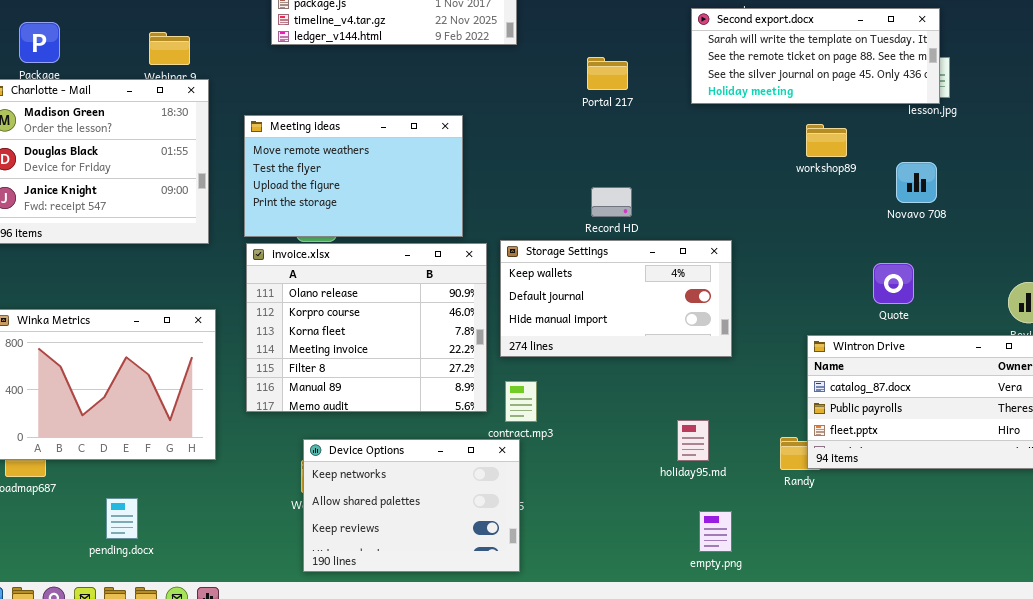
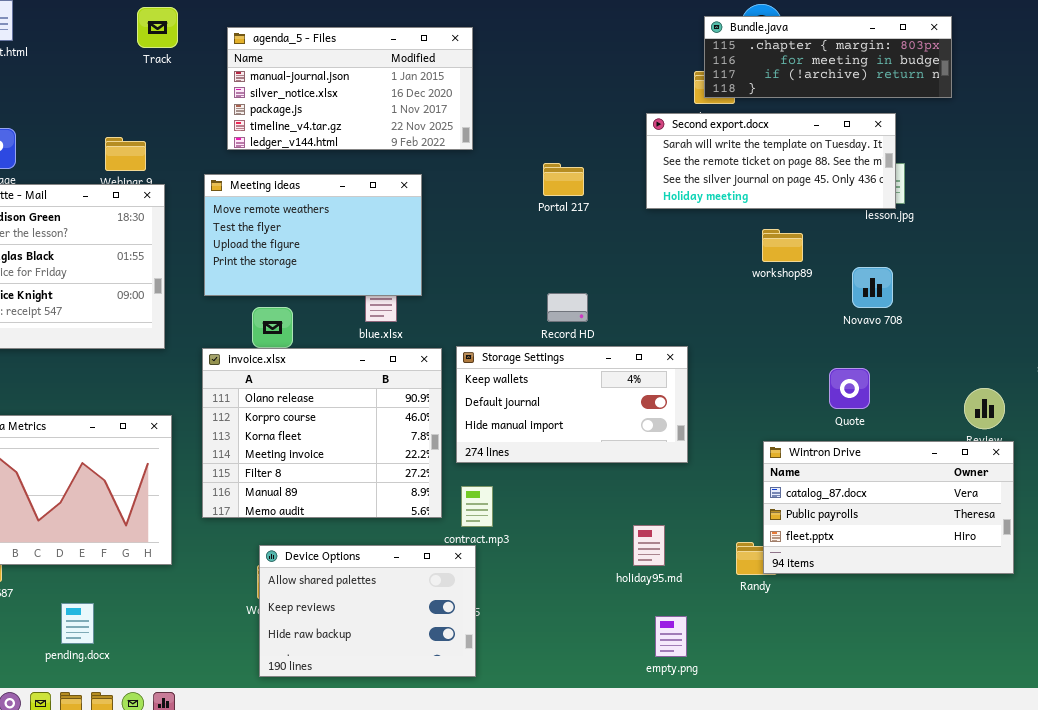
Meeting ideas: [244,115,463,237] -> [204,174,422,296], moved
Device Options: [303,439,520,572] -> [259,545,476,677], scrolled down 1 row

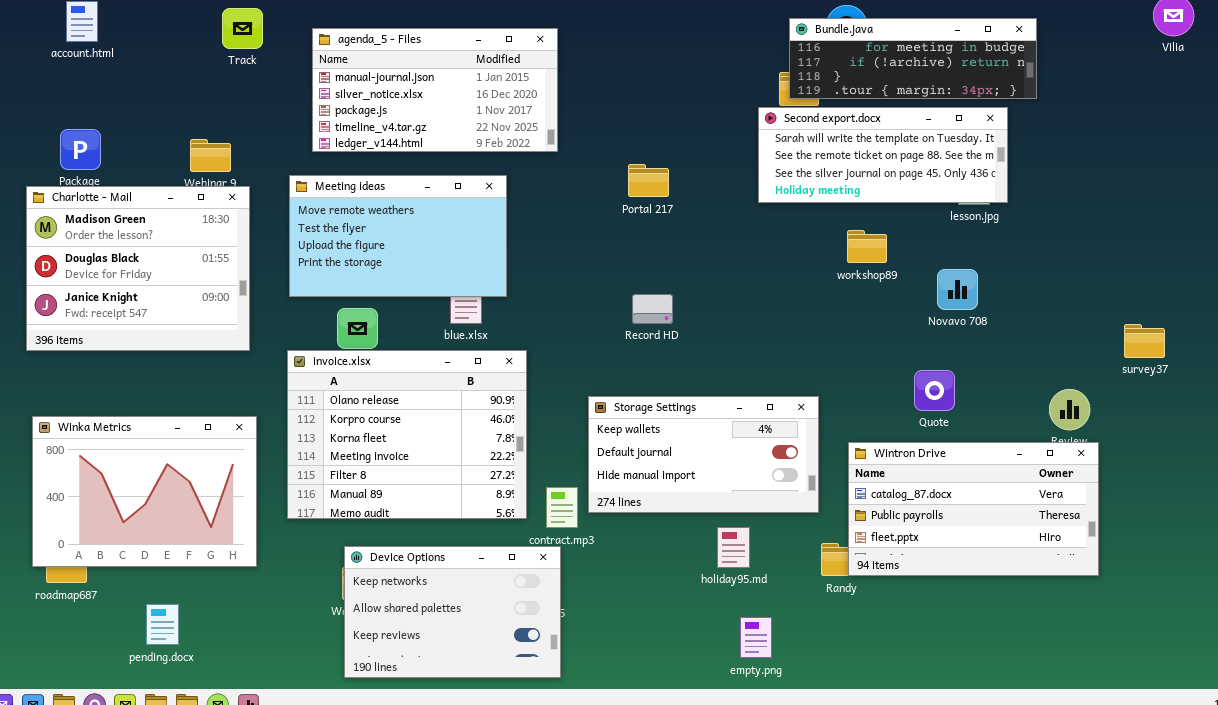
Bundle.java: [704,16,952,98] -> [789,18,1037,99], scrolled down 1 row
Second export.docx: [646,113,896,209] -> [758,107,1008,203], moved
Storage Settings: [456,346,688,463] -> [588,396,819,513], moved
Device Options: [259,545,476,677] -> [344,546,561,678], scrolled up 1 row

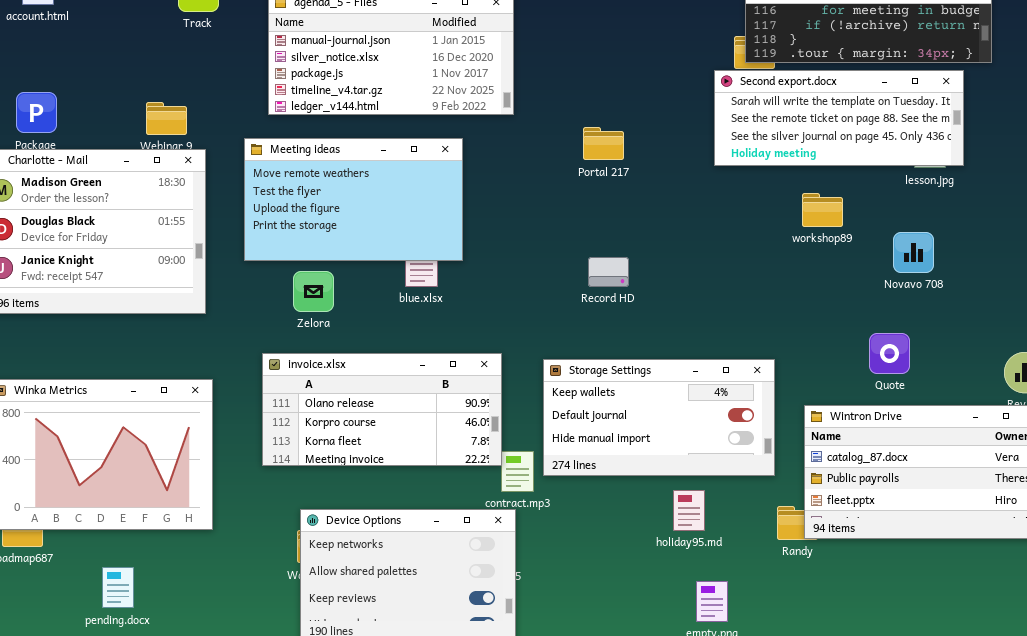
invoice.xlsx: [287,350,527,519] -> [262,353,502,466], moved, resized

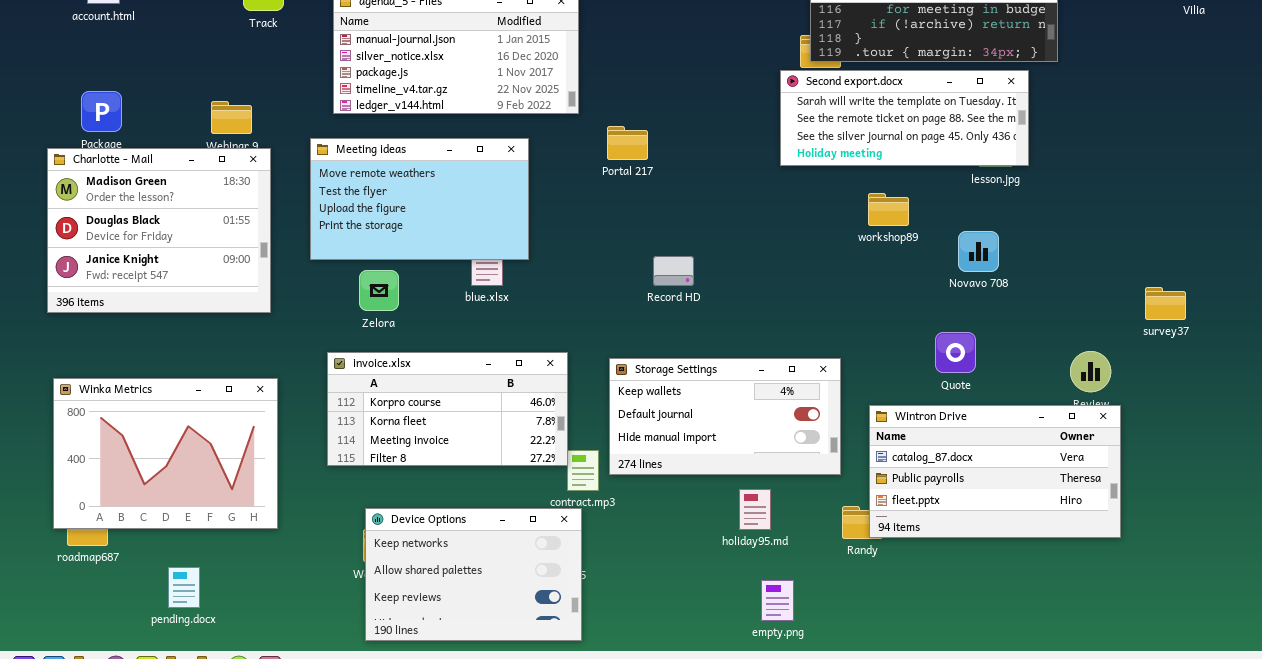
Portal 217: [583,127,624,160] -> [607,126,648,160], moved
invoice.xlsx: [262,353,502,466] -> [327,352,568,466], scrolled down 1 row

